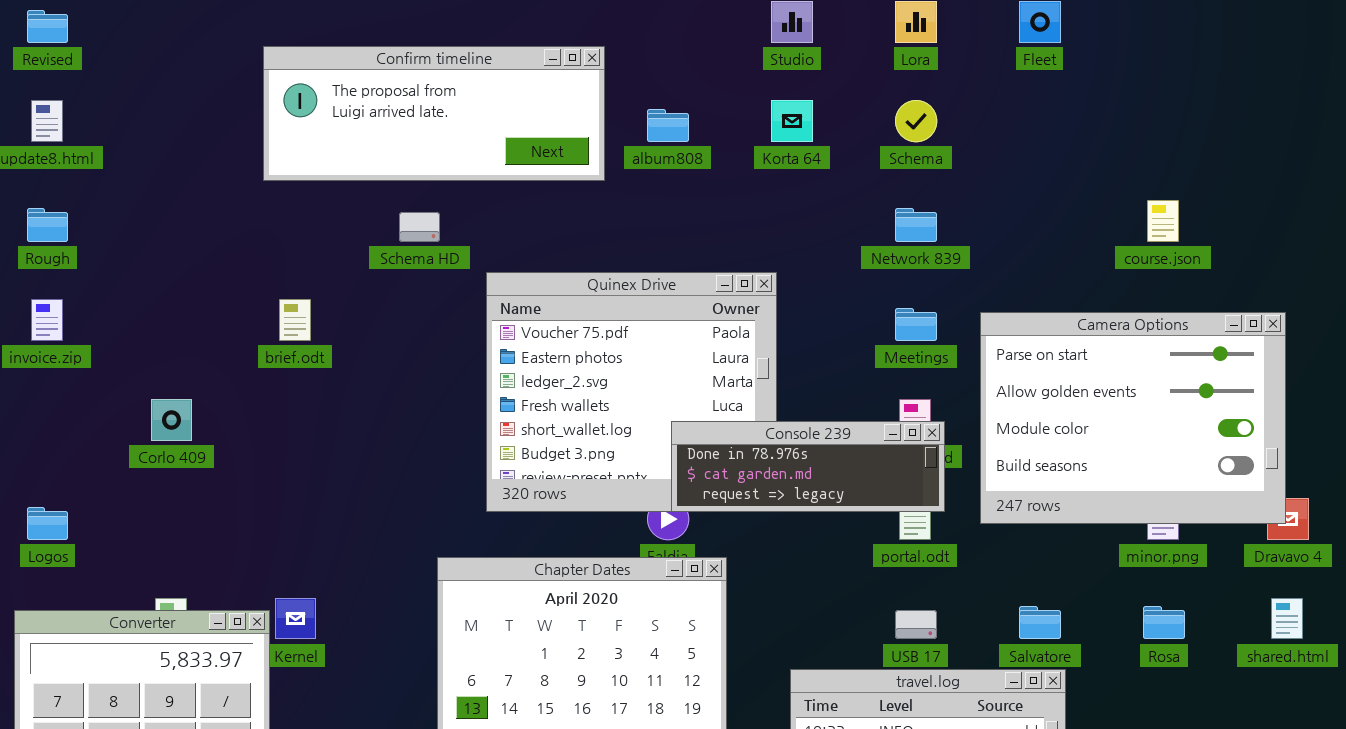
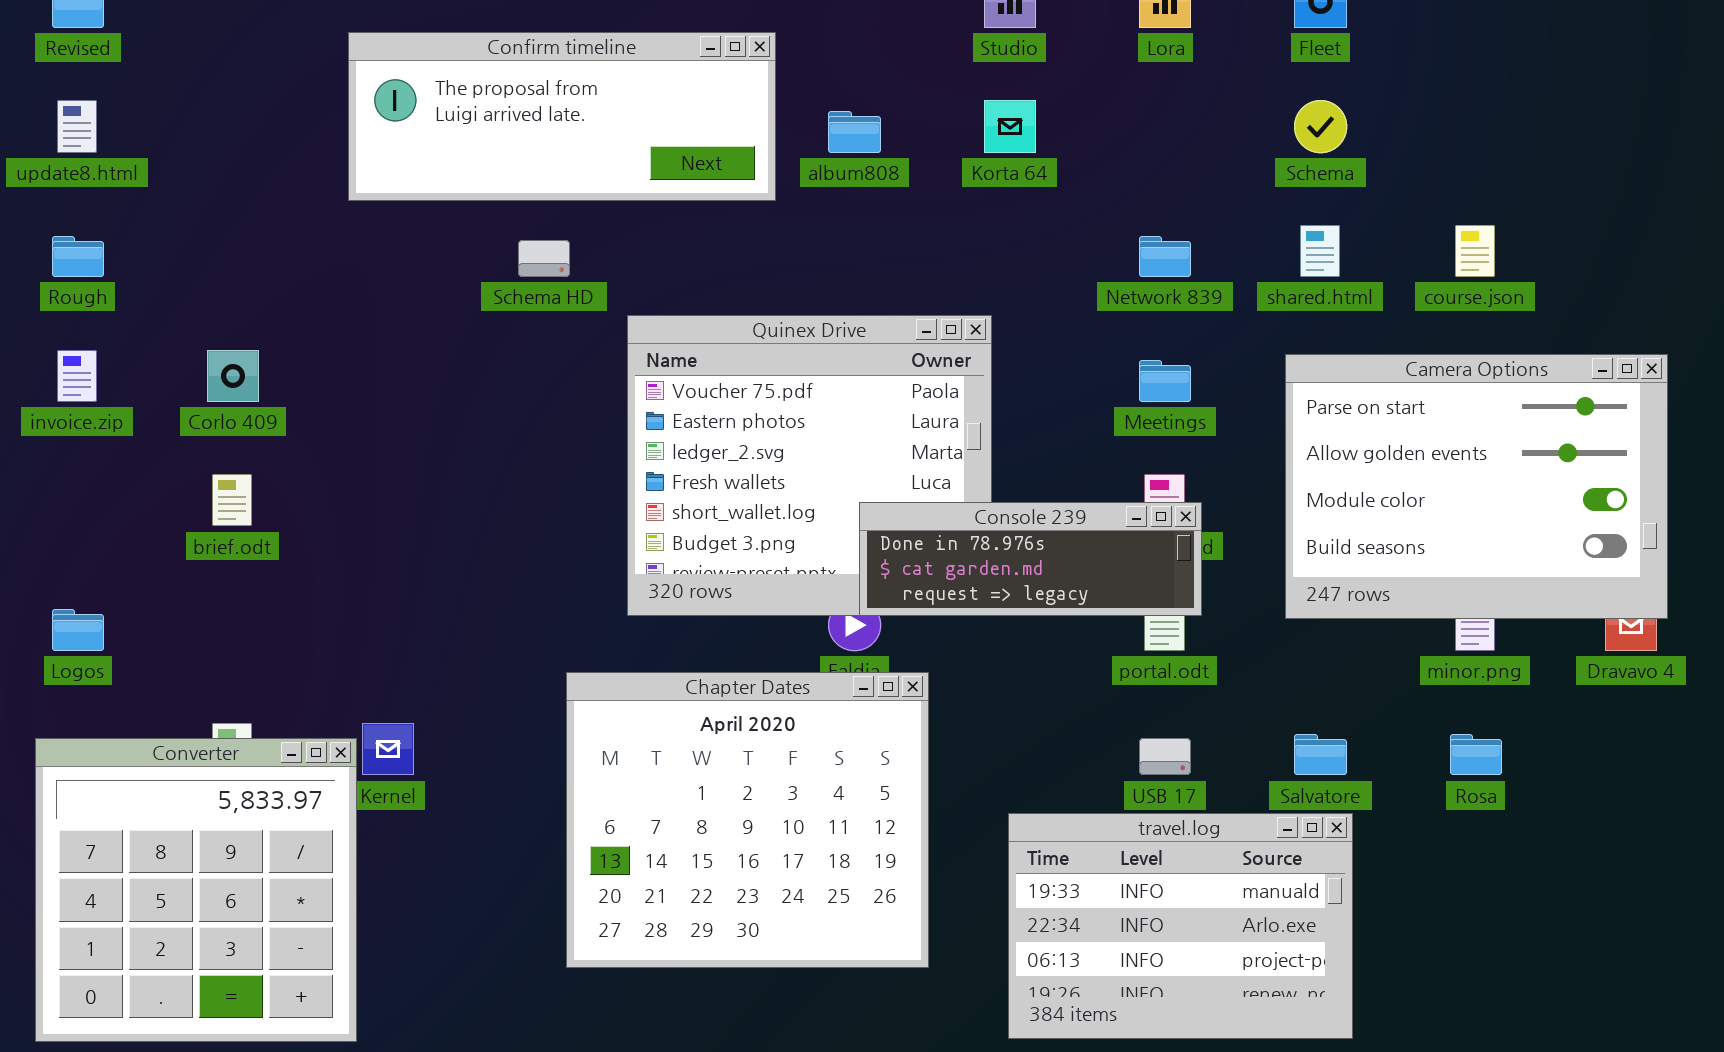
Schema: [895,100,937,142] -> [1294,100,1347,153], moved
brief.odt: [279,299,311,341] -> [212,474,252,526], moved
Camera Options: [980,312,1286,524] -> [1285,354,1668,619], moved
Corlo 409: [151,399,192,441] -> [207,350,259,402], moved
shared.html: [1271,598,1303,639] -> [1300,225,1340,277], moved

